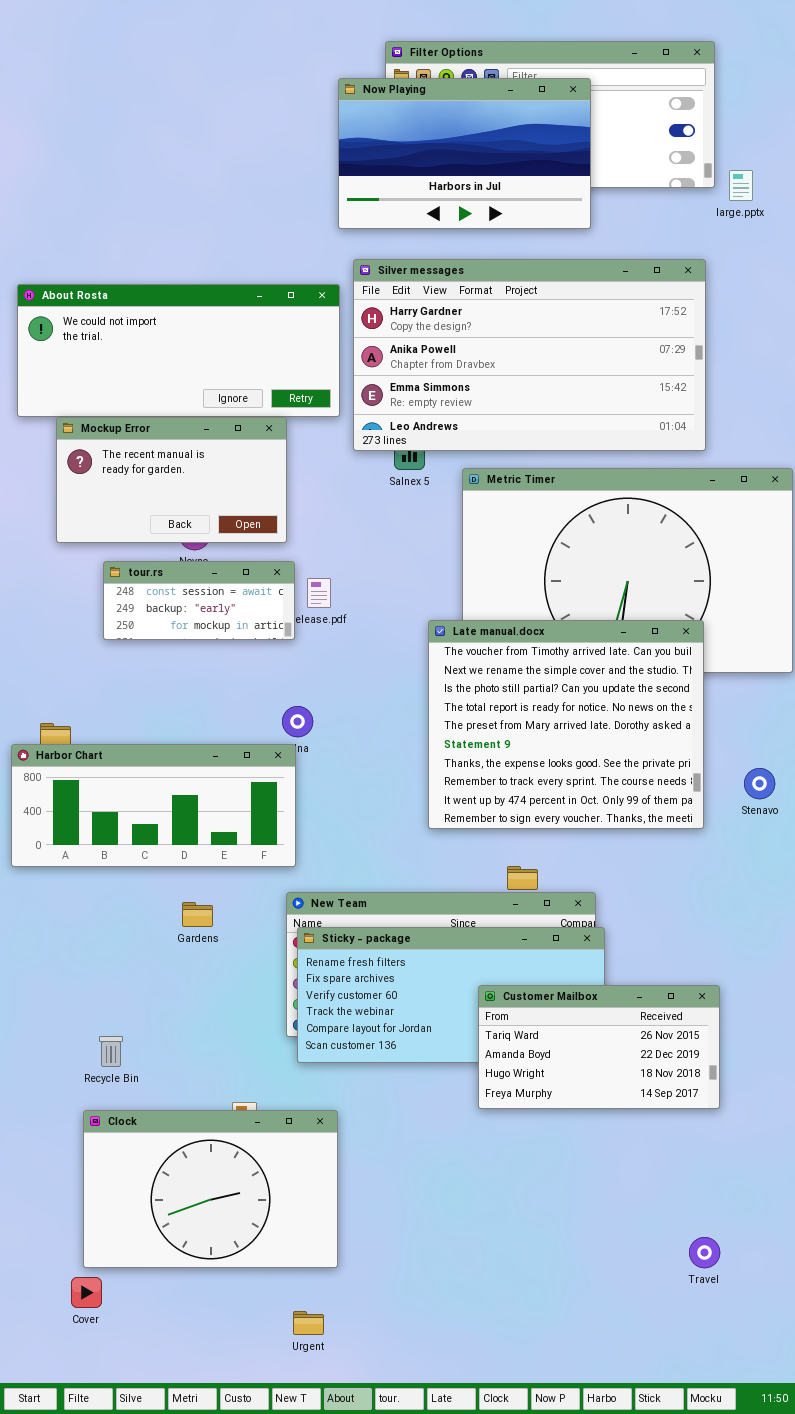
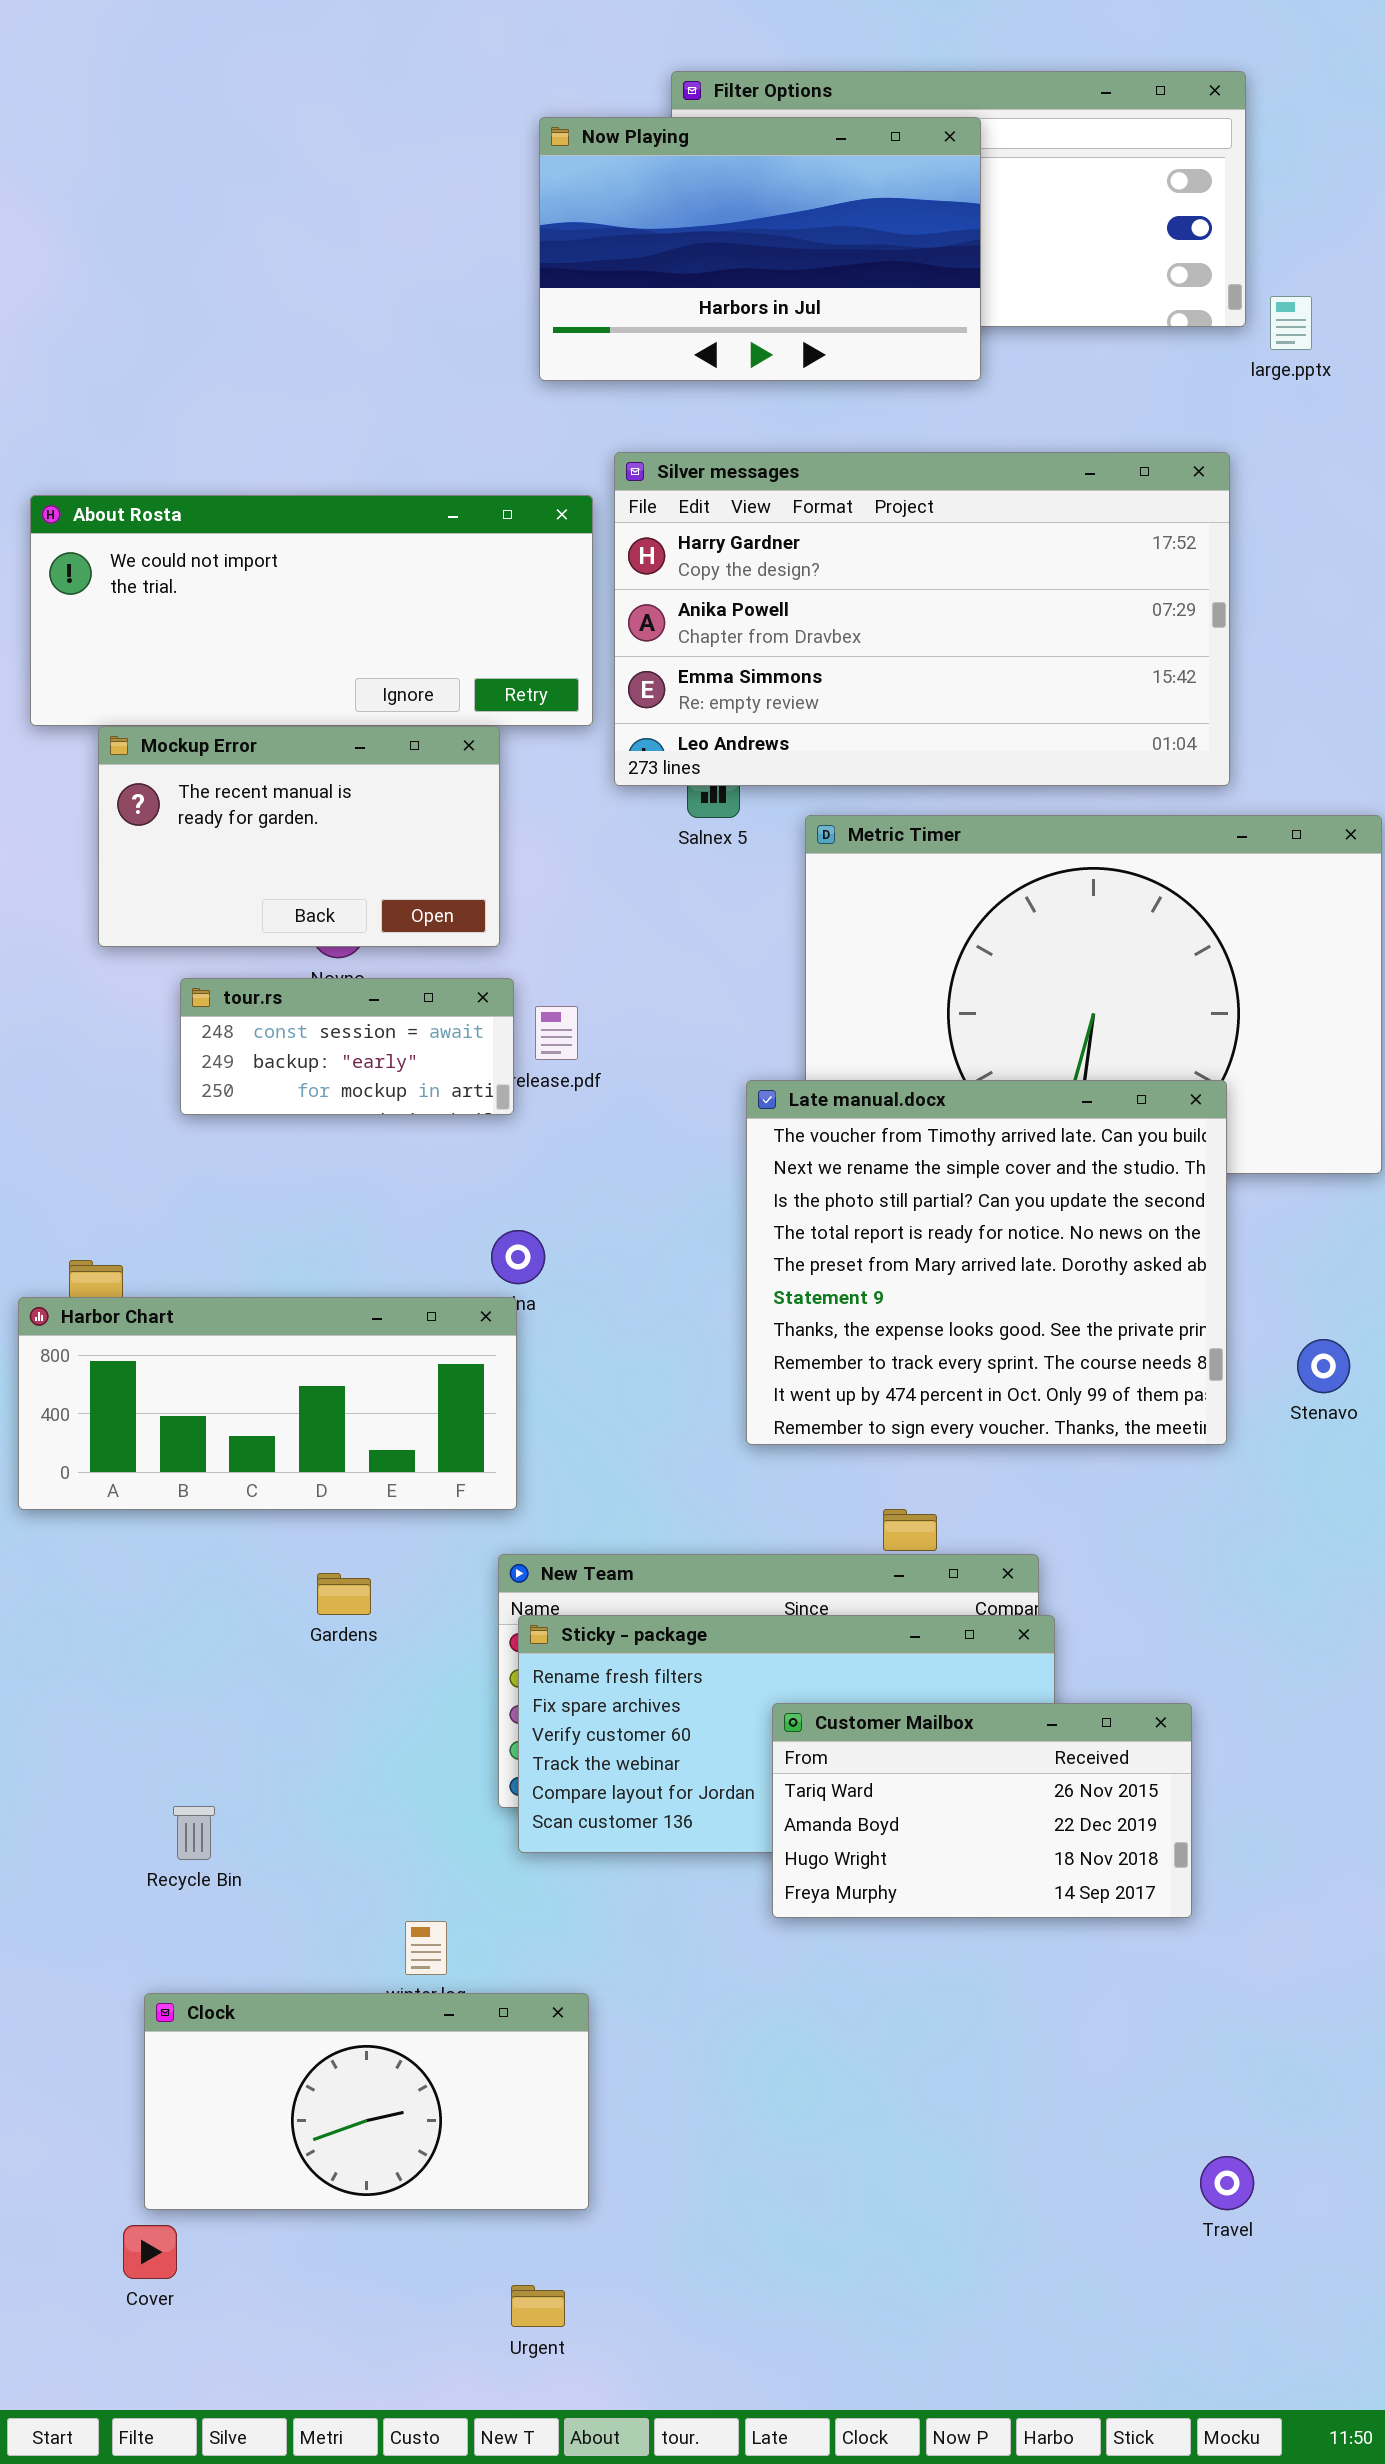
Now Playing: [338,78,591,229] -> [539,117,981,381], moved
Customer Mailbox: [478,985,720,1109] -> [772,1703,1192,1918], moved
Clock: [83,1110,338,1268] -> [144,1993,589,2210], resized

